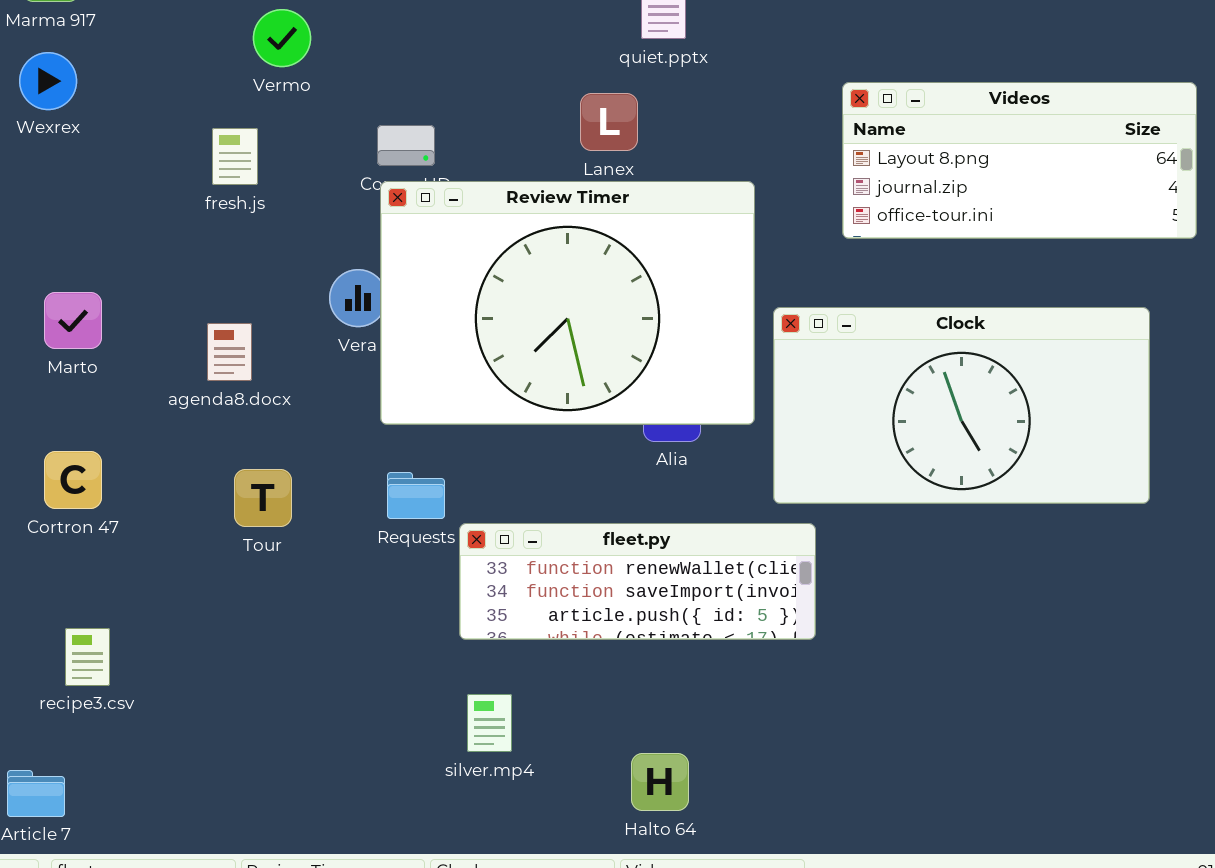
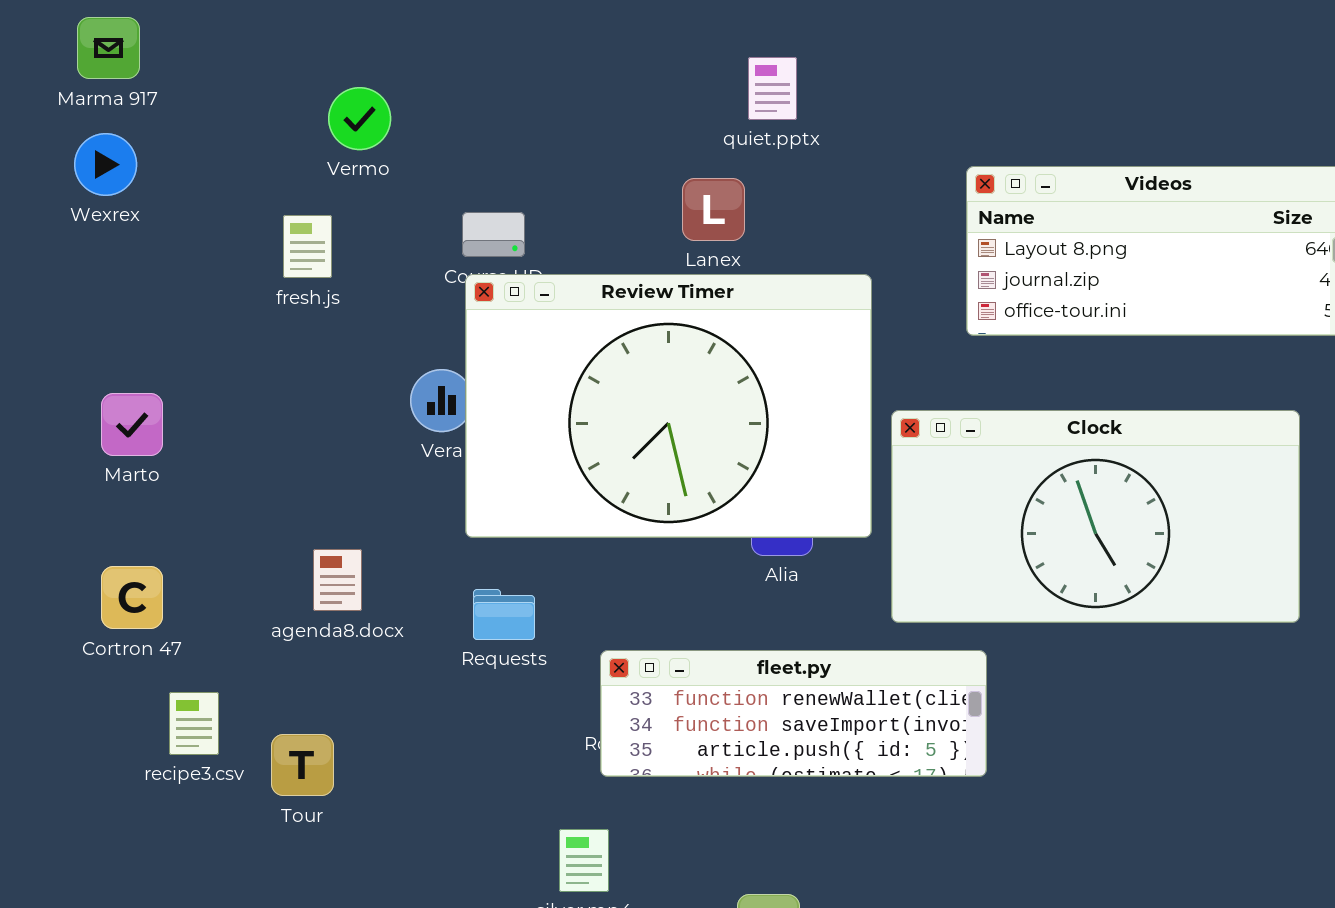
agenda8.docx: [207,323,252,381] -> [313,549,362,611], moved
Tour: [234,469,292,527] -> [271,734,334,796], moved
fleet.py: [459,523,816,640] -> [600,650,987,777], moved
recipe3.csv: [65,628,110,686] -> [169,692,219,755], moved

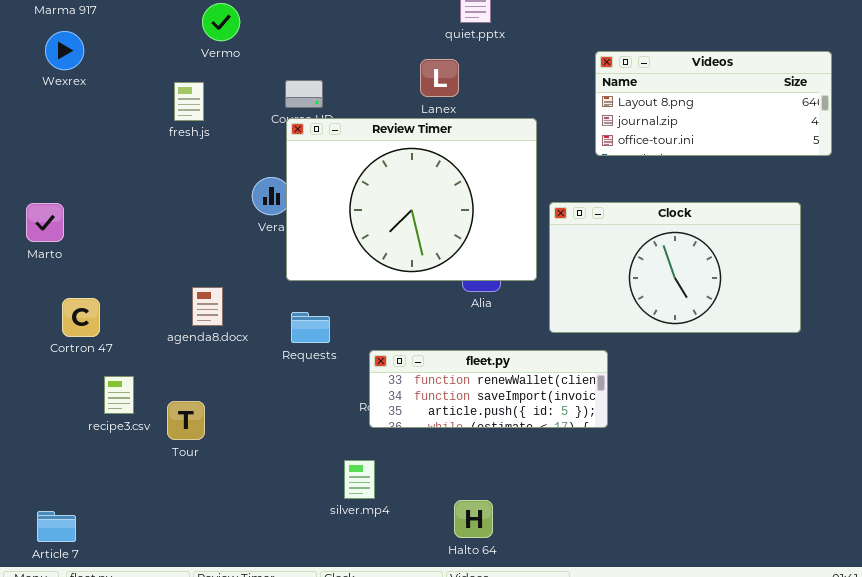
Marto: [101,393,163,456] -> [26,203,64,242], moved

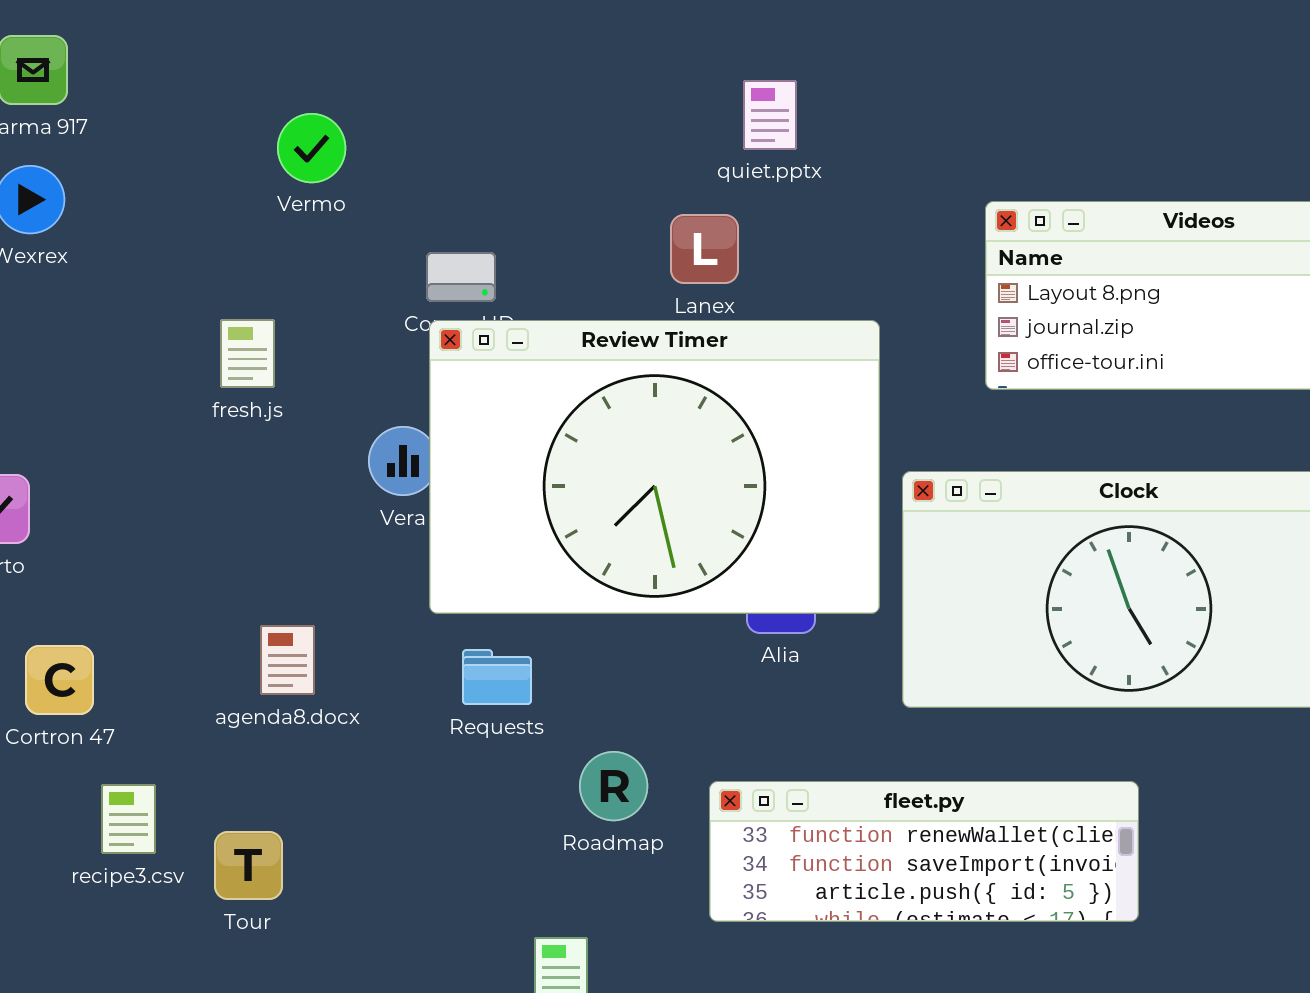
fresh.js: [174,82,204,121] -> [220,319,275,388], moved
Requests: [291,312,330,343] -> [462,649,532,705], moved
fleet.py: [369,350,608,428] -> [709,781,1139,922], moved

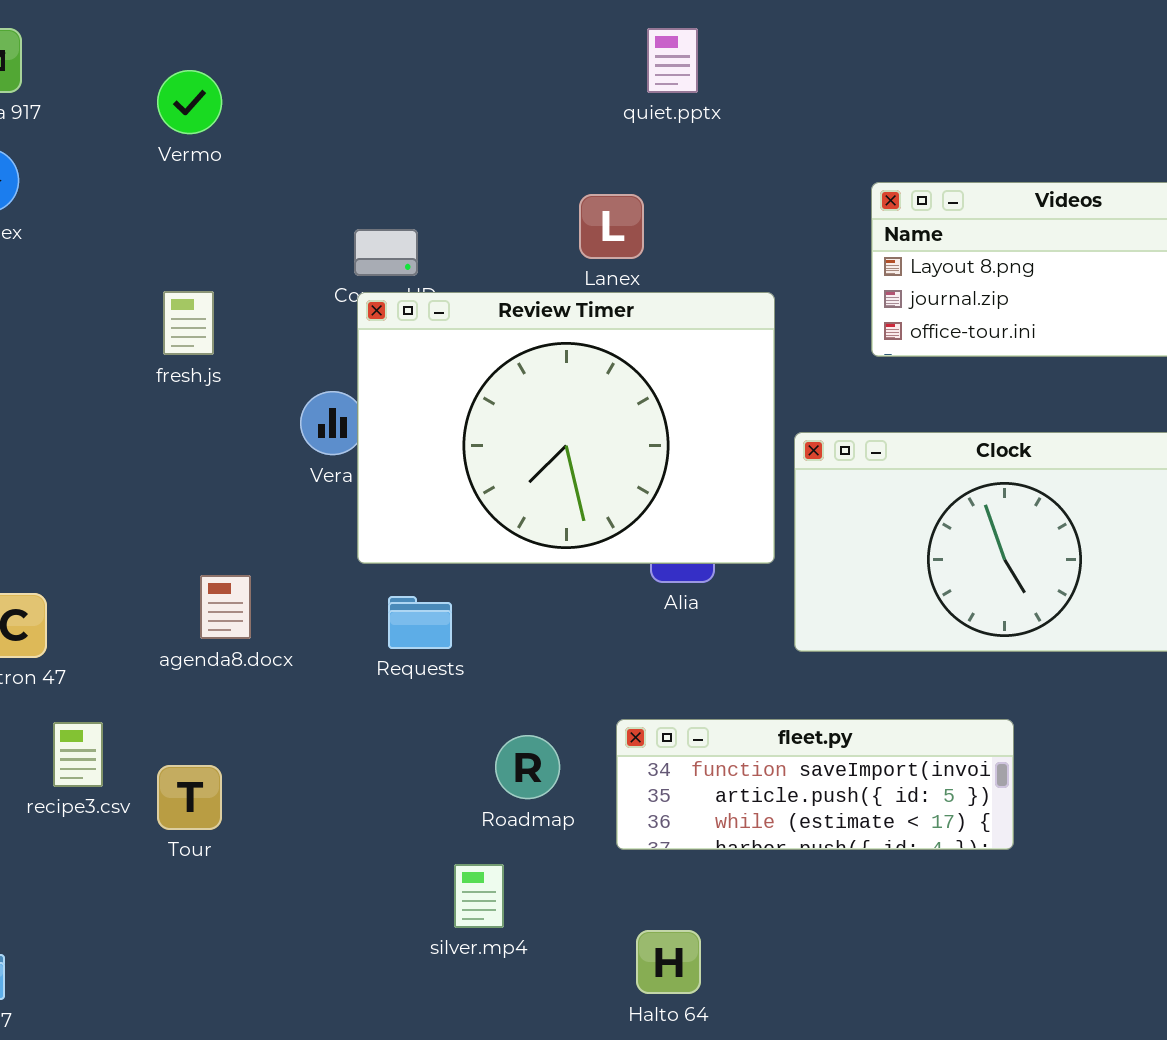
quiet.pptx: [743,80,797,150] -> [647,28,698,93], moved
Vermo: [277,113,346,183] -> [157,70,222,134], moved
Roadmap: [579,751,648,821] -> [495,735,560,799], moved
fleet.py: [709,781,1139,922] -> [616,719,1014,850], scrolled down 1 row

